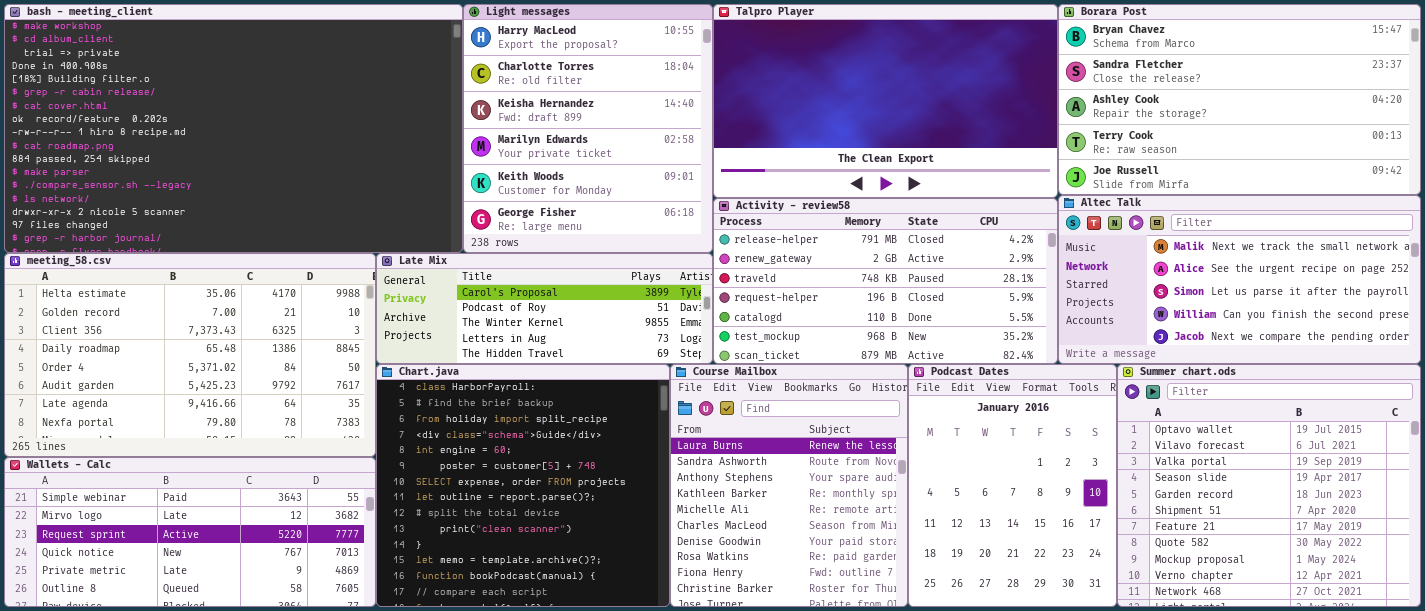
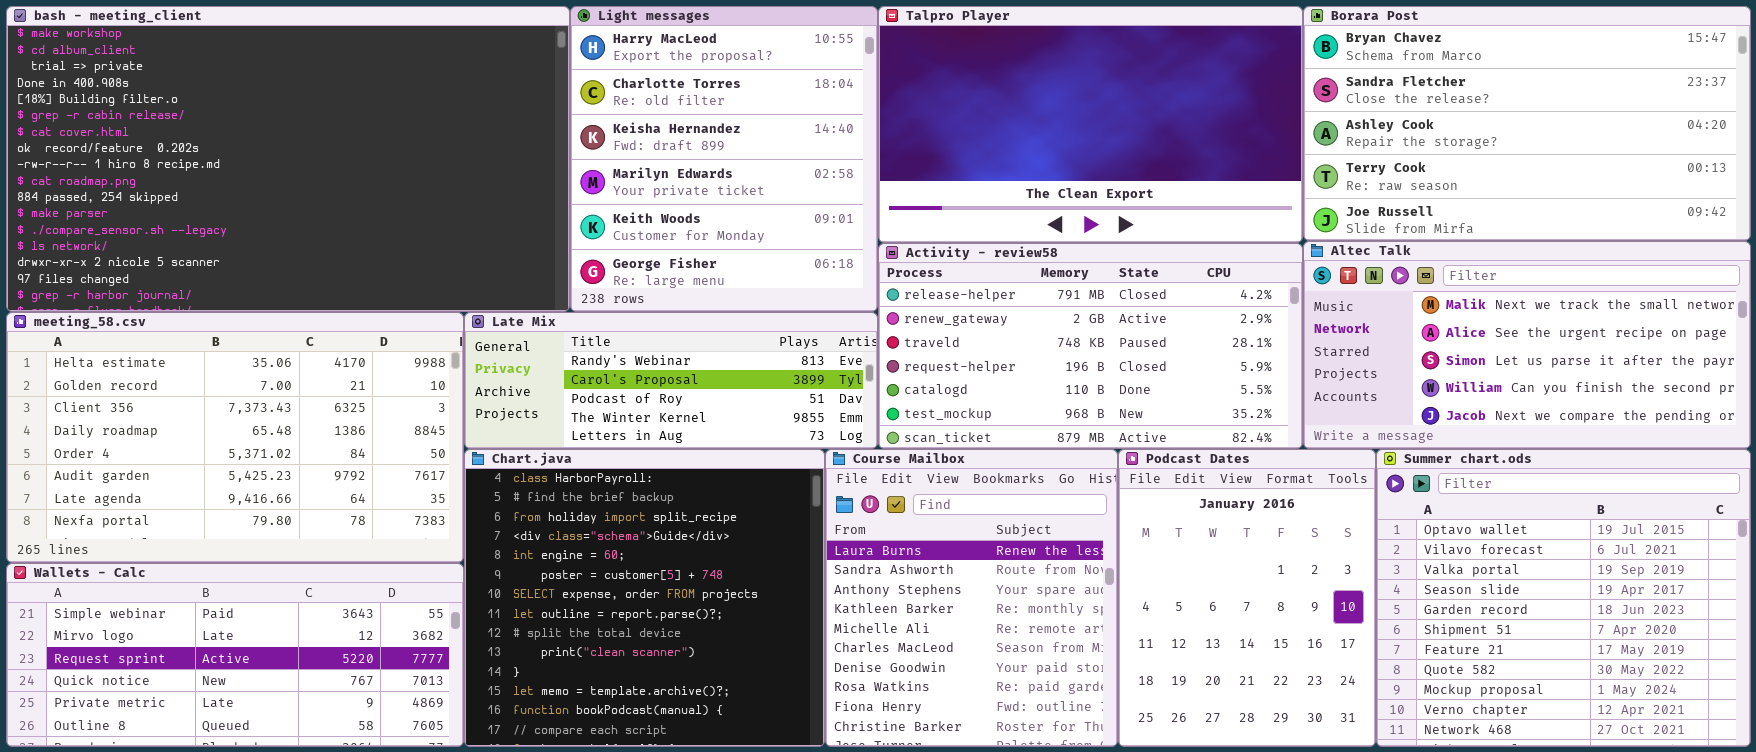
Late Mix: [376,253,713,364] -> [464,312,878,449], scrolled up 1 row

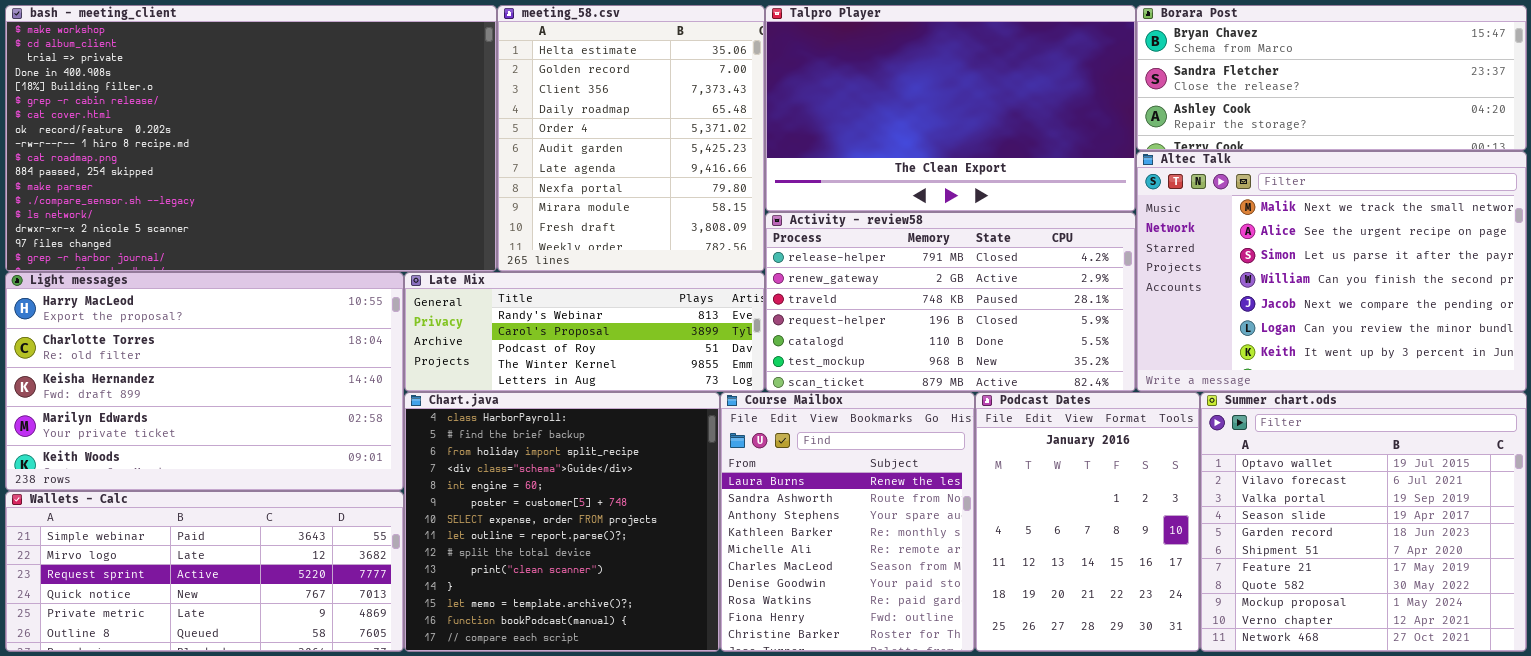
Light messages: [570,6,878,312] -> [5,272,404,491], moved, resized
Borara Post: [1303,6,1751,241] -> [1136,5,1527,151], resized
Altec Talk: [1303,241,1751,449] -> [1136,151,1527,392], resized
meeting_58.csv: [6,312,464,563] -> [497,5,765,272], moved, resized

